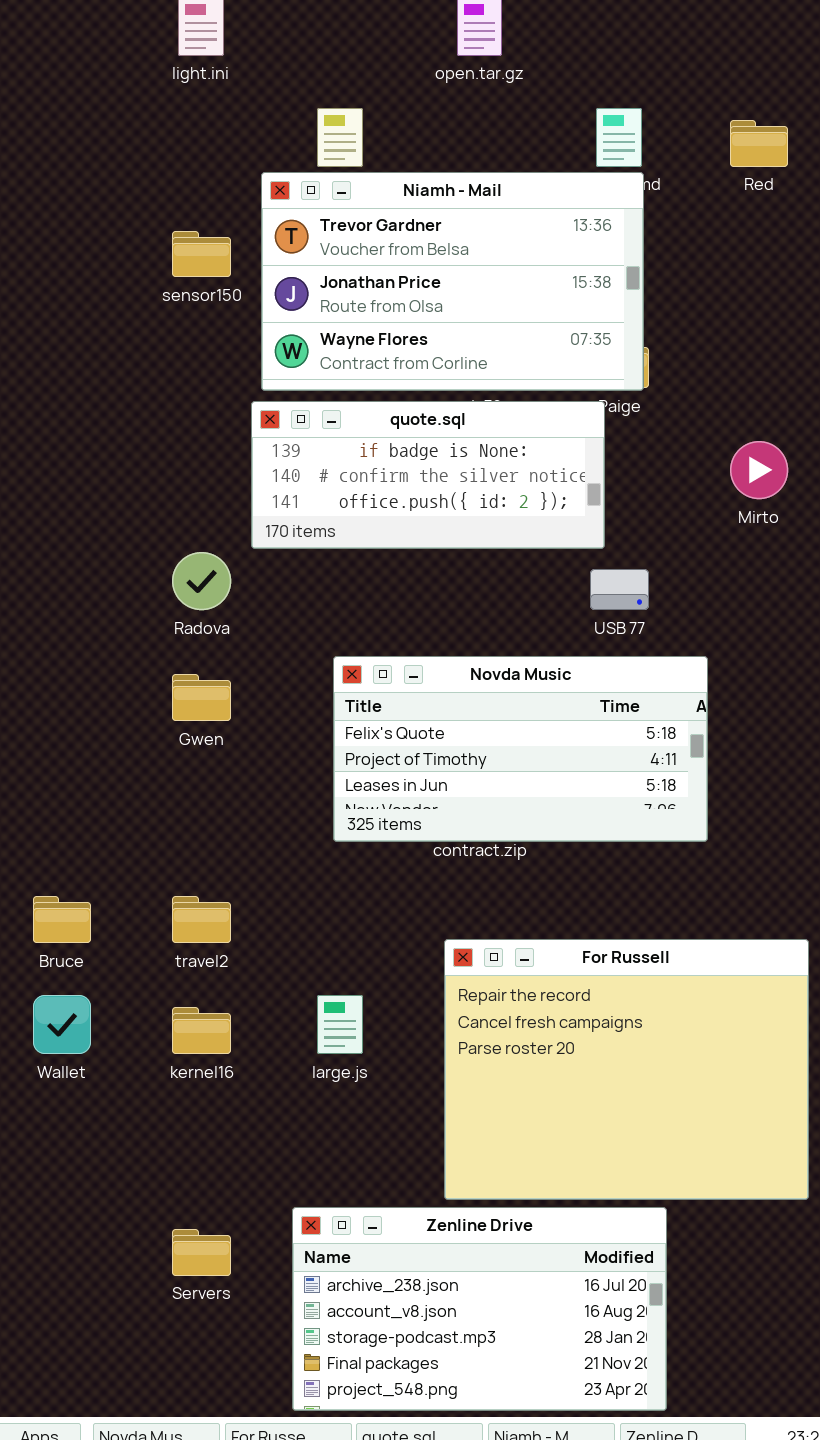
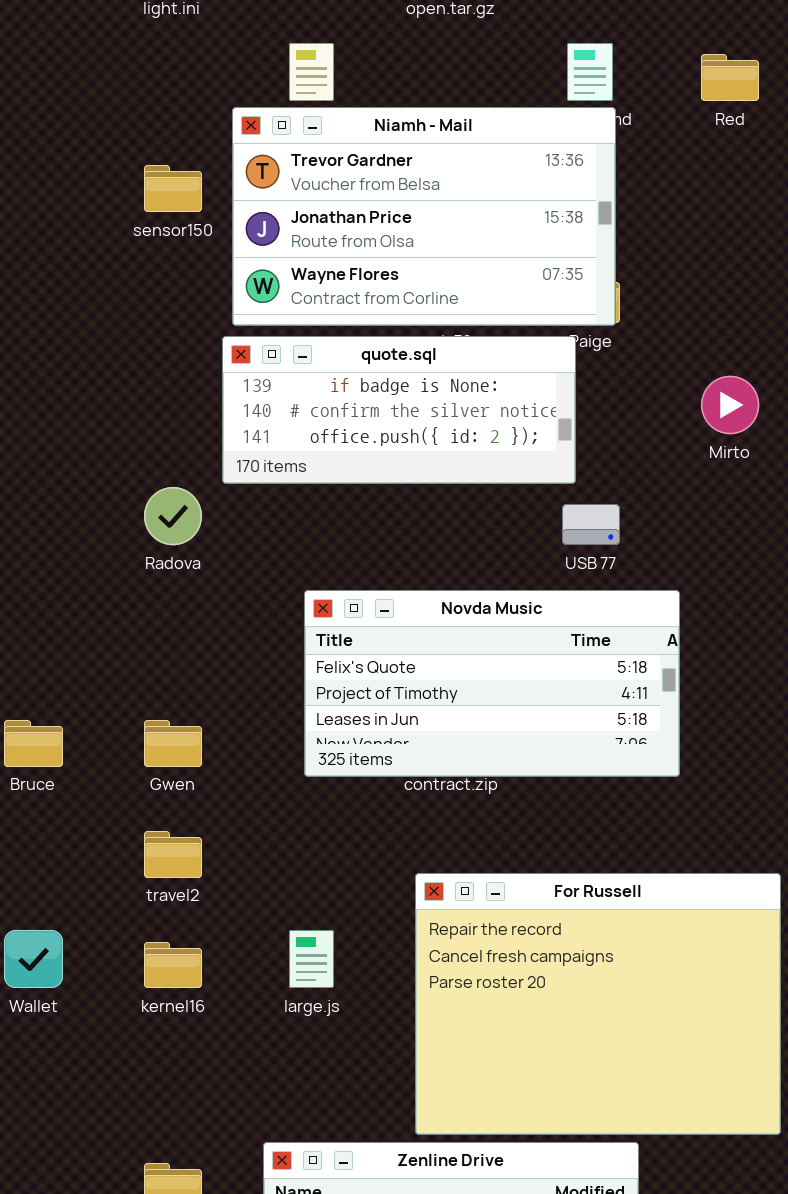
Gwen: [172,674,231,721] -> [144,720,202,767], moved
Bruce: [33,896,91,943] -> [4,720,63,767], moved

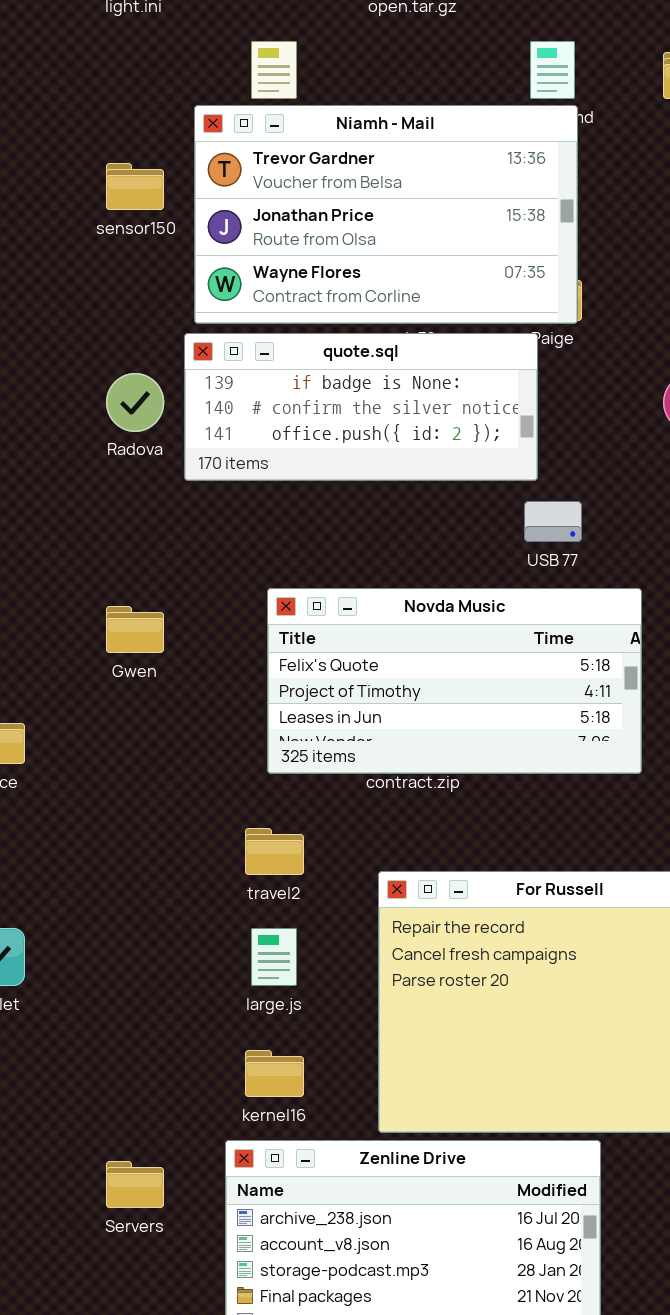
Radova: [144,487,202,545] -> [106,373,164,432], moved
Gwen: [144,720,202,767] -> [106,606,164,653], moved
travel2: [144,831,202,878] -> [245,828,304,875], moved
kernel16: [144,942,202,988] -> [245,1050,304,1097], moved

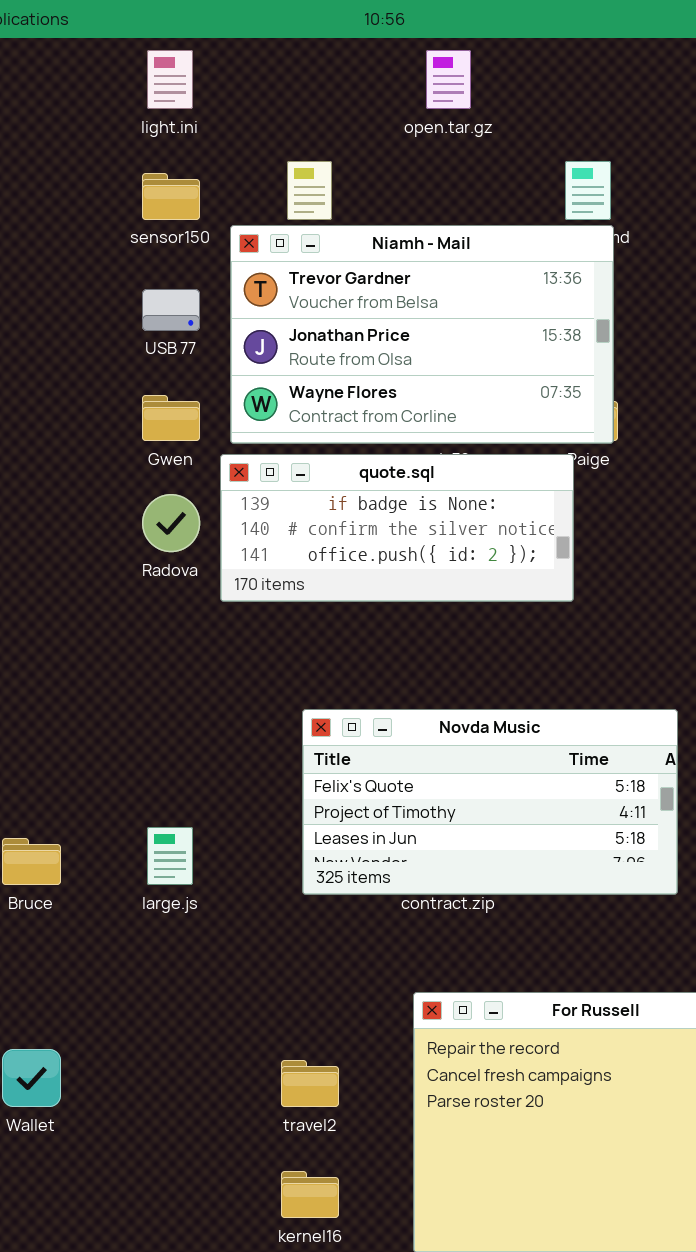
sensor150: [106,163,164,210] -> [142,173,200,220], moved
USB 77: [524,501,582,542] -> [142,289,200,331], moved
Gwen: [106,606,164,653] -> [142,395,200,441], moved
travel2: [245,828,304,875] -> [281,1060,339,1107], moved
large.js: [251,928,297,986] -> [147,827,193,885], moved

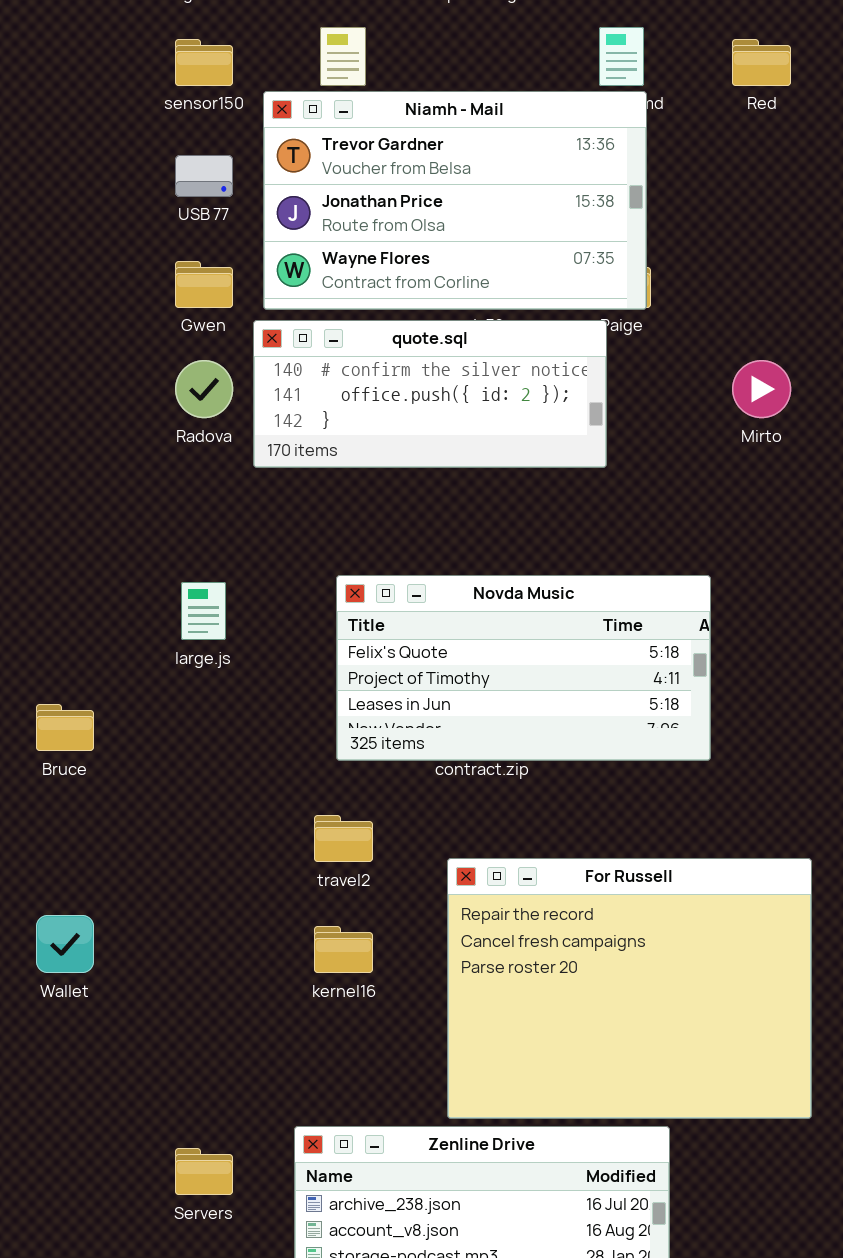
quote.sql: [220,454,574,602] -> [253,320,607,468], scrolled down 1 row
large.js: [147,827,193,885] -> [181,582,226,640], moved
travel2: [281,1060,339,1107] -> [314,815,373,862], moved
kernel16: [281,1171,339,1218] -> [314,926,373,973], moved

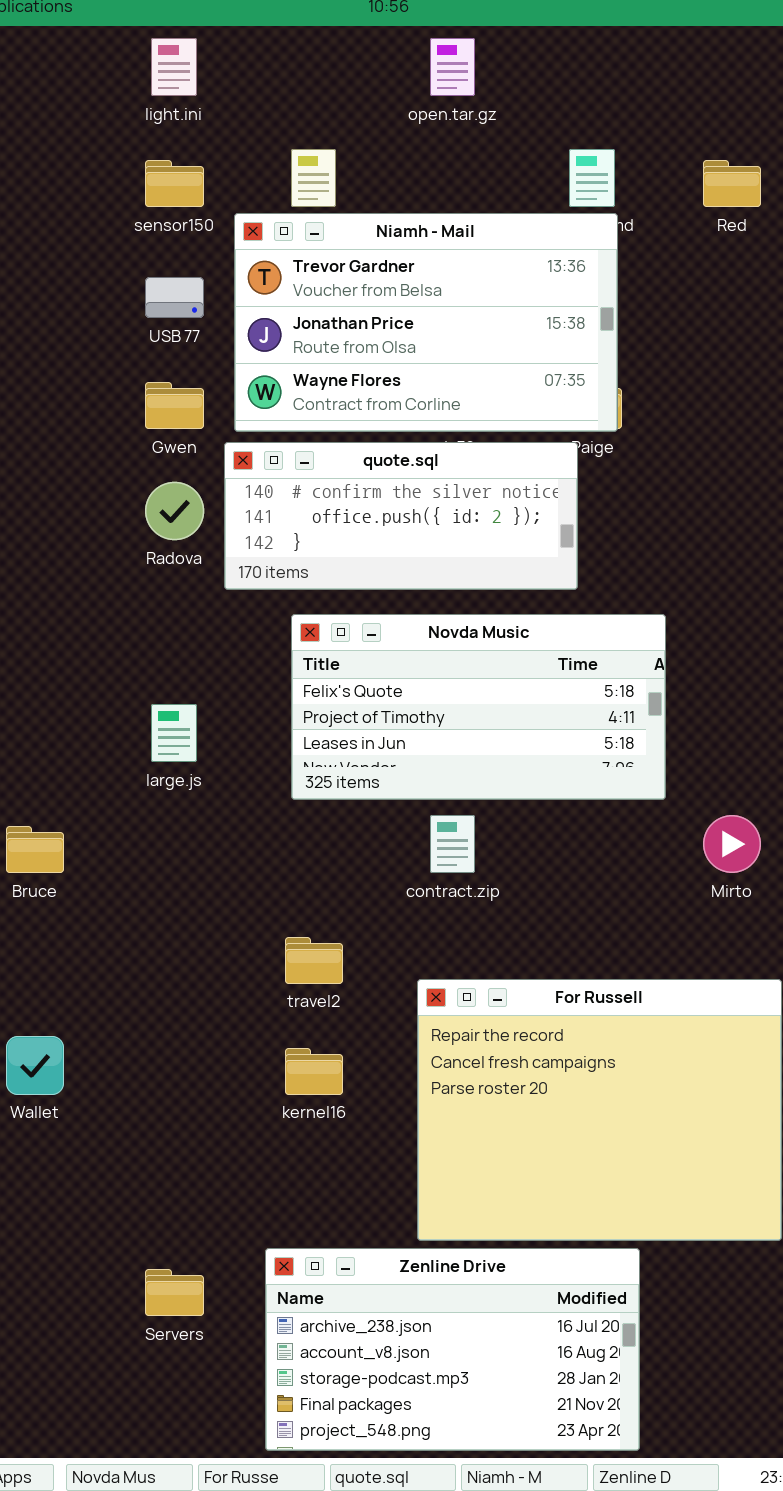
Mirto: [732,360,791,418] -> [703,815,761,873], moved
Novda Music: [336,575,711,761] -> [291,614,666,800], moved

